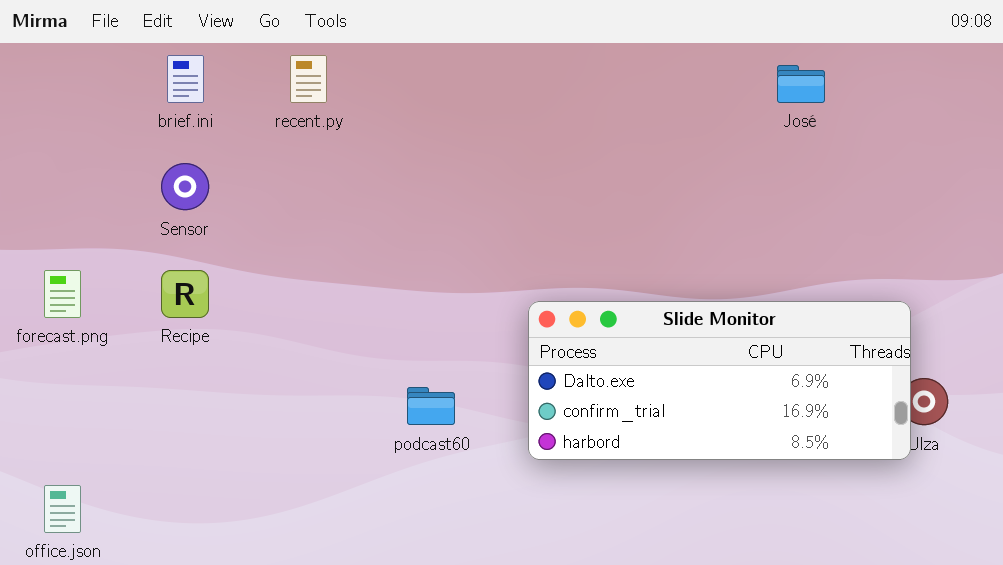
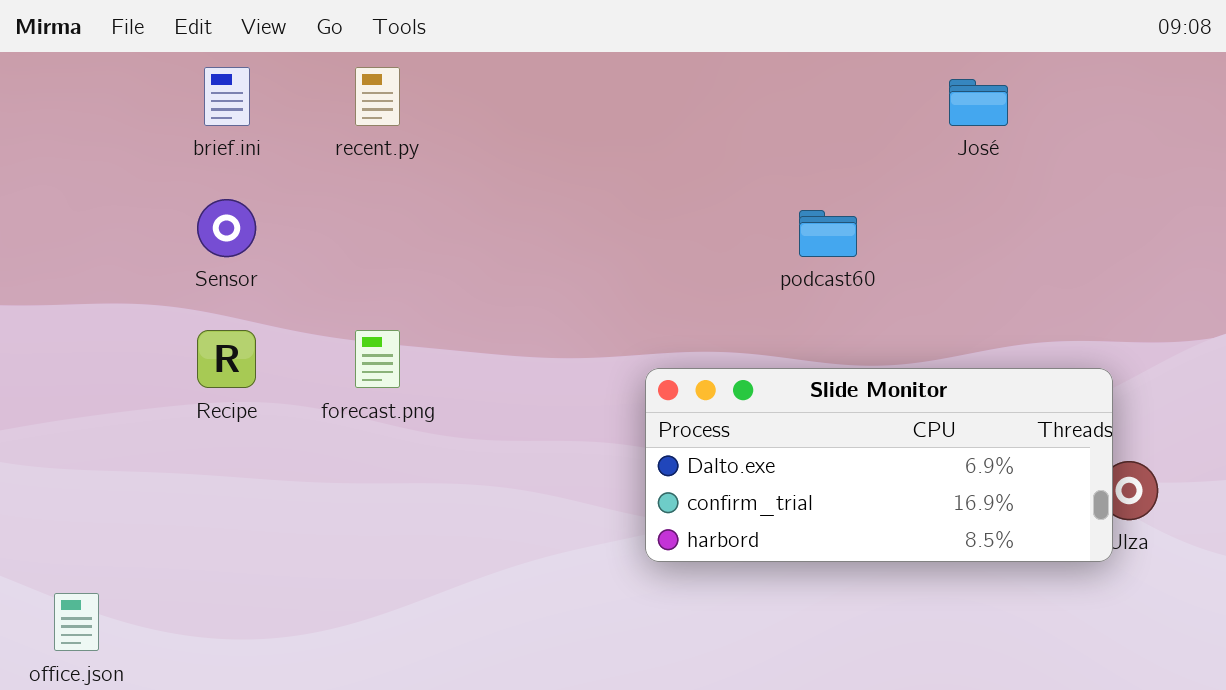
forecast.png: [44,270,81,318] -> [355,330,400,388], moved
podcast60: [407,387,455,425] -> [799,210,857,257], moved

